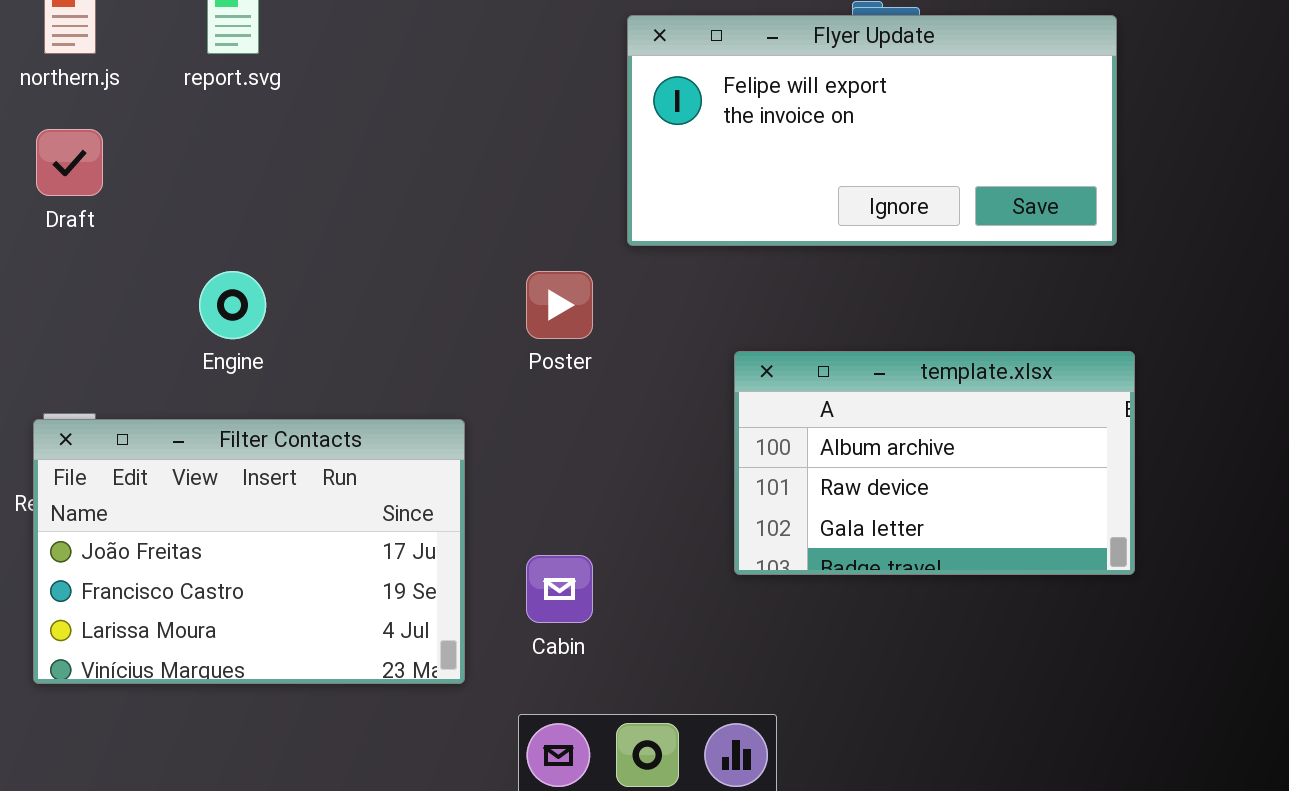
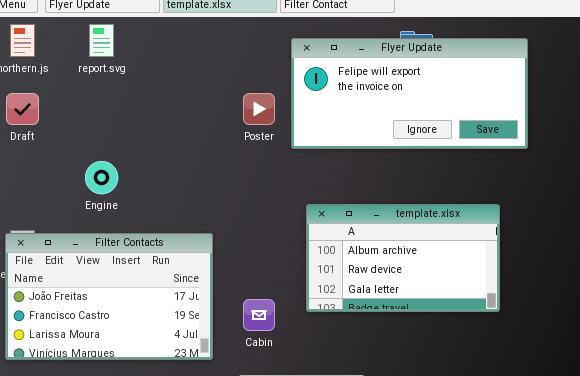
Poster: [526,271,593,339] -> [243,93,275,125], moved
template.xlsx: [734,351,1135,575] -> [306,204,500,312], moved

